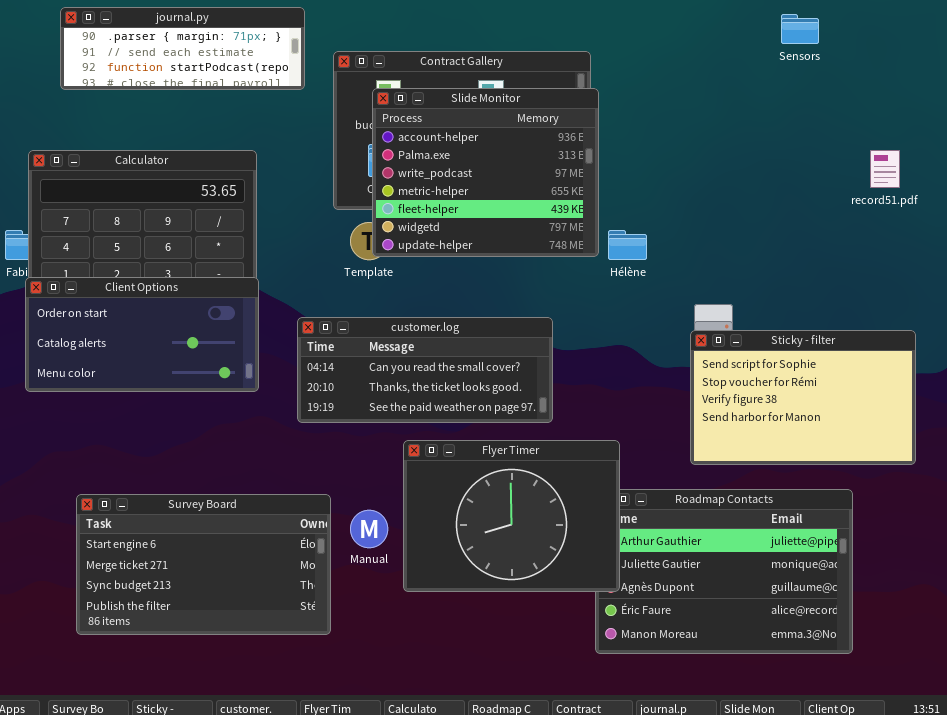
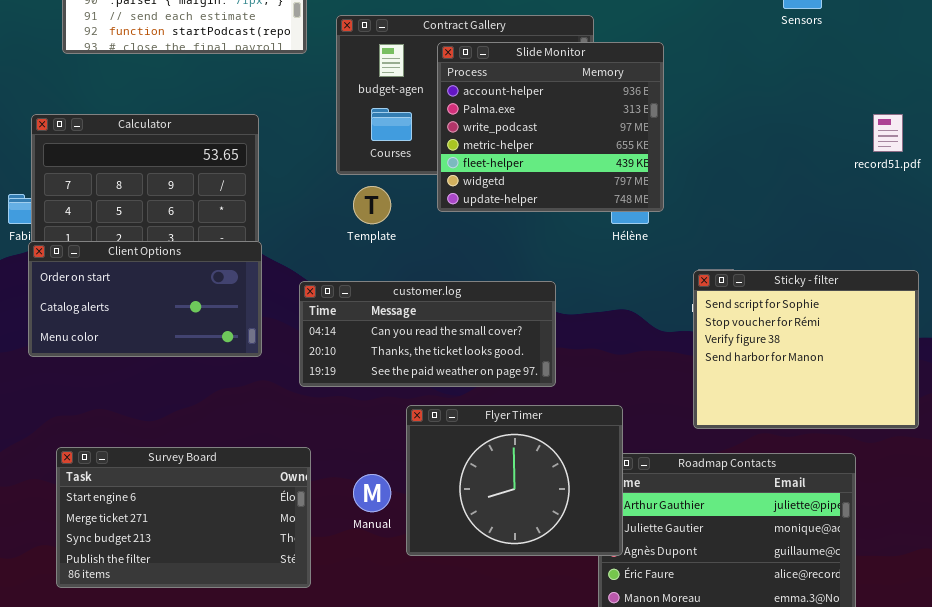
Slide Monitor: [372,88,599,257] -> [437,42,664,212], moved
Sticky - filter: [690,330,916,465] -> [693,270,919,429], resized
Survey Board: [76,494,331,635] -> [56,447,311,588], moved

